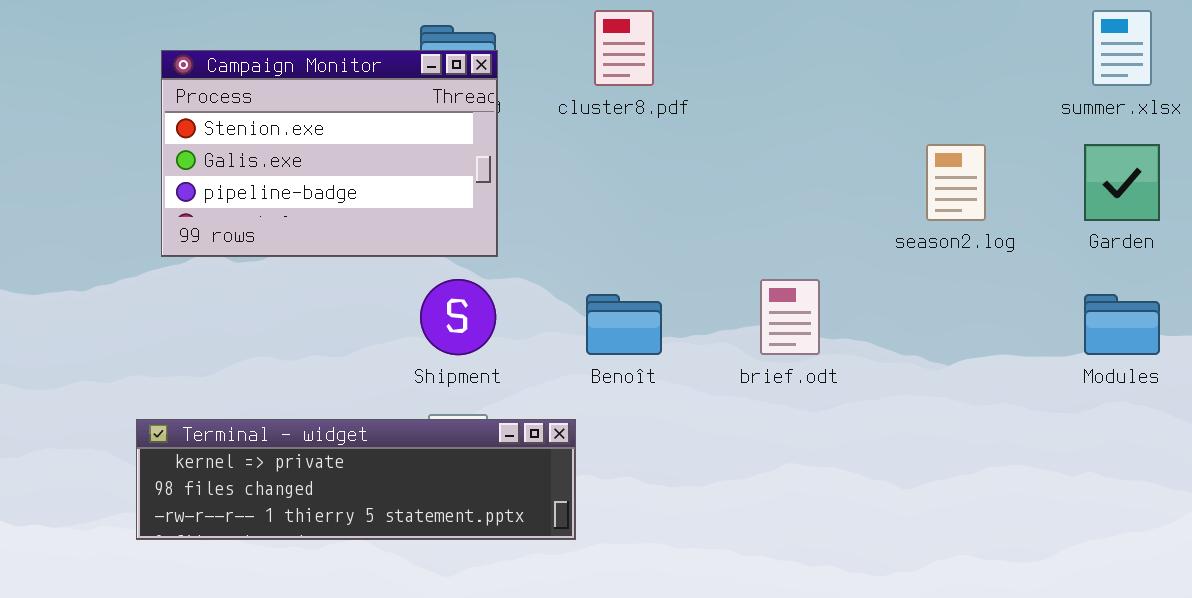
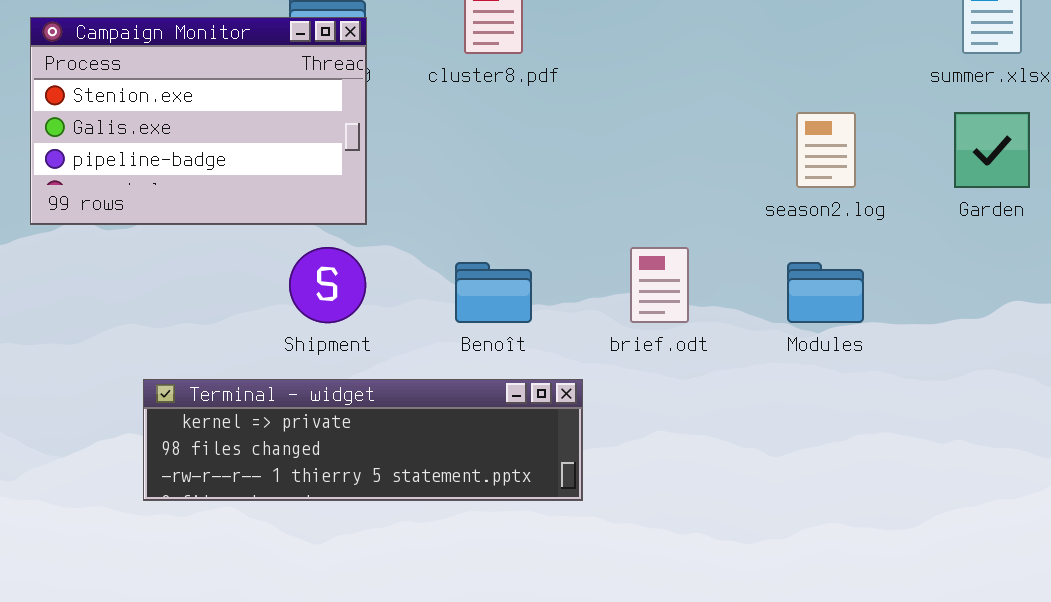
Modules: [1084,294,1160,355] -> [787,262,864,323], moved
Terminal - widget: [136,419,576,540] -> [143,379,583,501], moved

